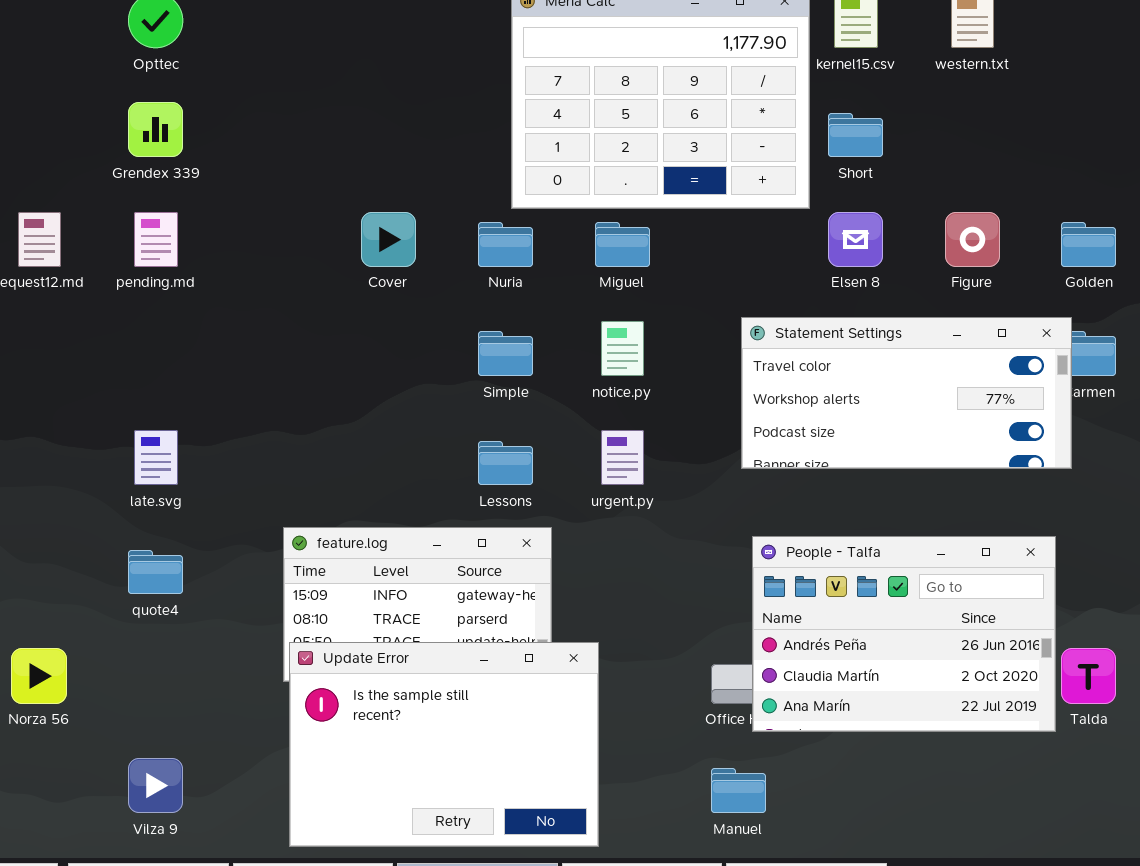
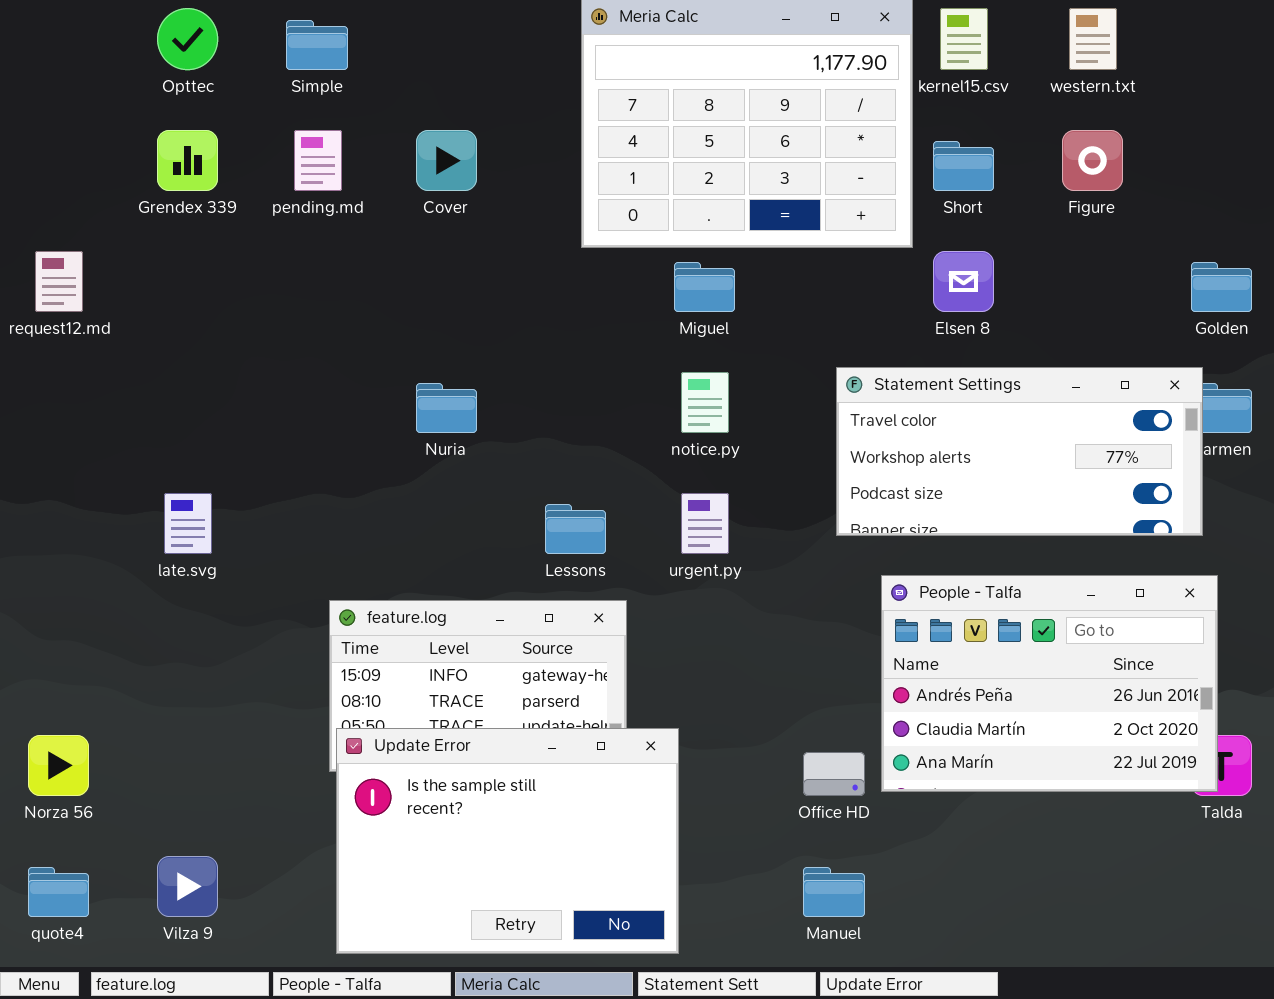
pending.md: [134,212,178,267] -> [294,130,342,191], moved
Cover: [361,212,416,267] -> [416,130,477,191], moved
Figure: [945,212,1000,267] -> [1062,130,1123,191], moved
Nuria: [478,222,533,267] -> [416,383,477,433], moved
Simple: [478,331,533,376] -> [286,20,348,70], moved
People - Talfa: [752,536,1056,732] -> [881,575,1218,792], moved
quote4: [128,550,183,594] -> [28,867,89,917], moved

